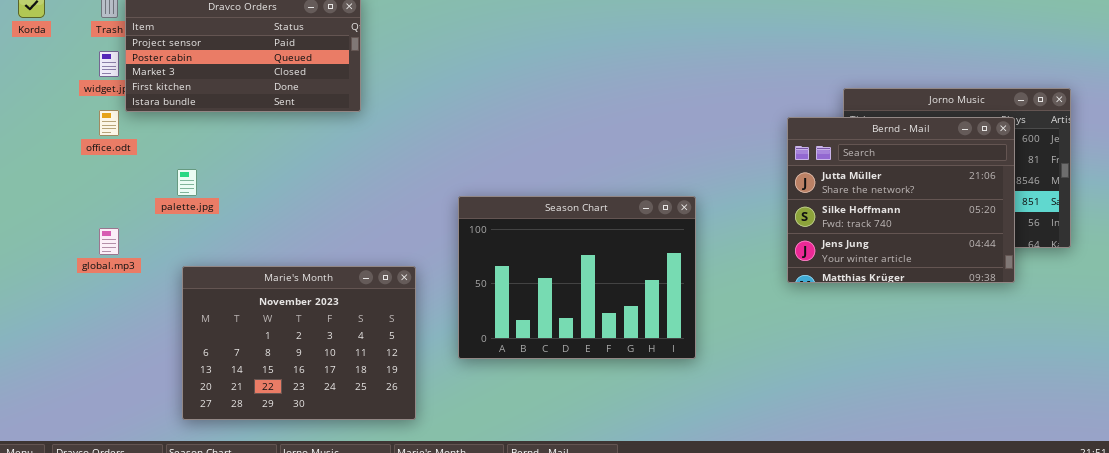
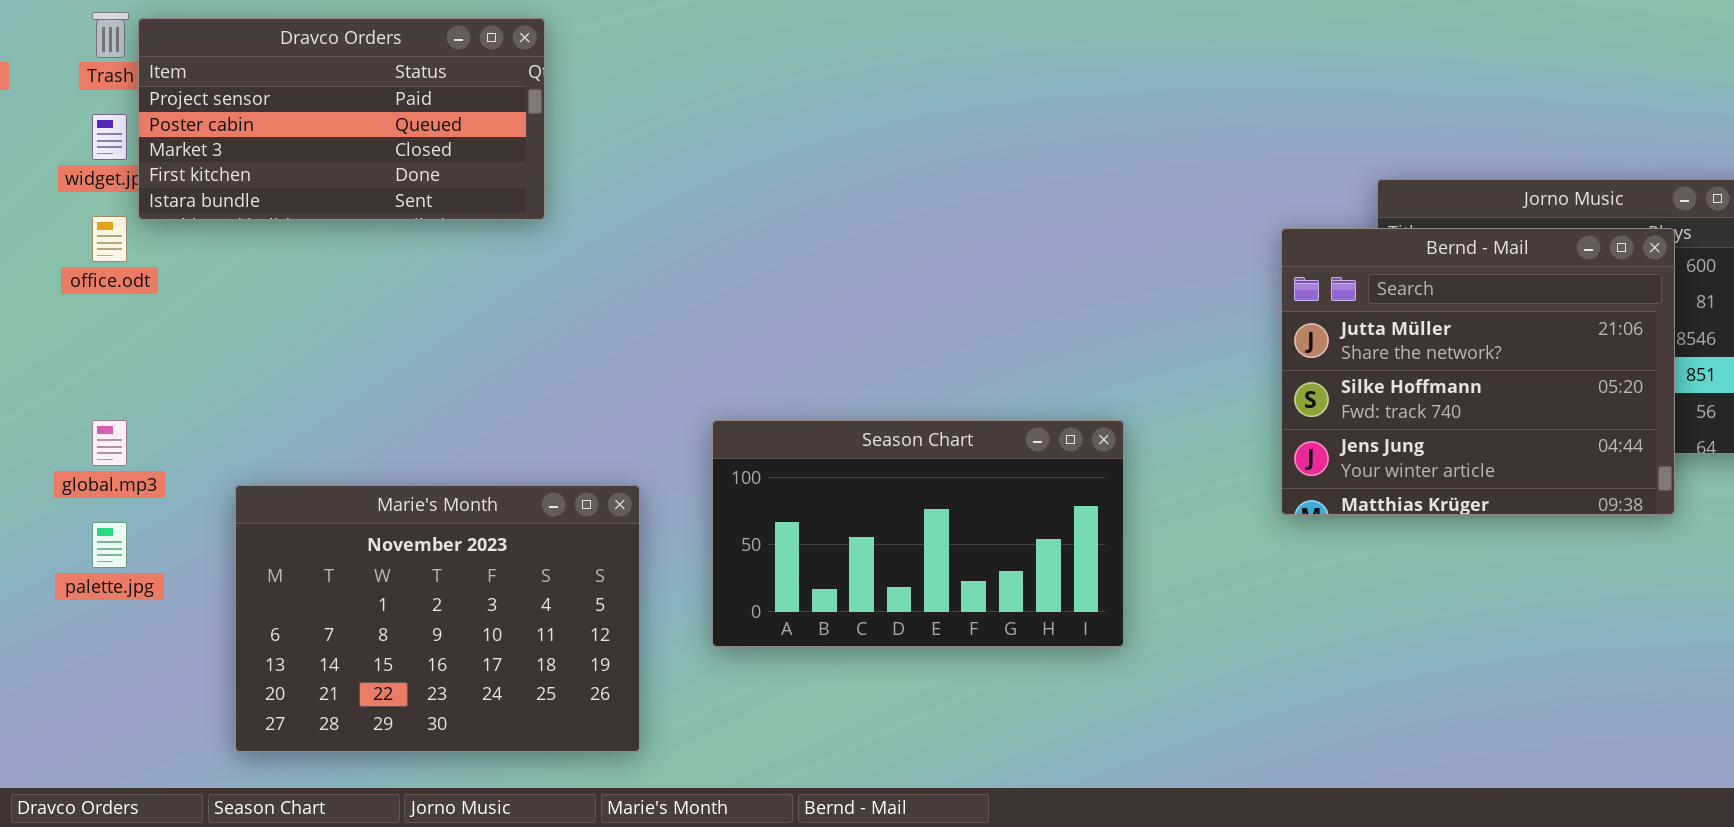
palette.jpg: [177,169,197,196] -> [92,522,127,568], moved
Season Chart: [458,196,696,359] -> [712,420,1124,647], resized

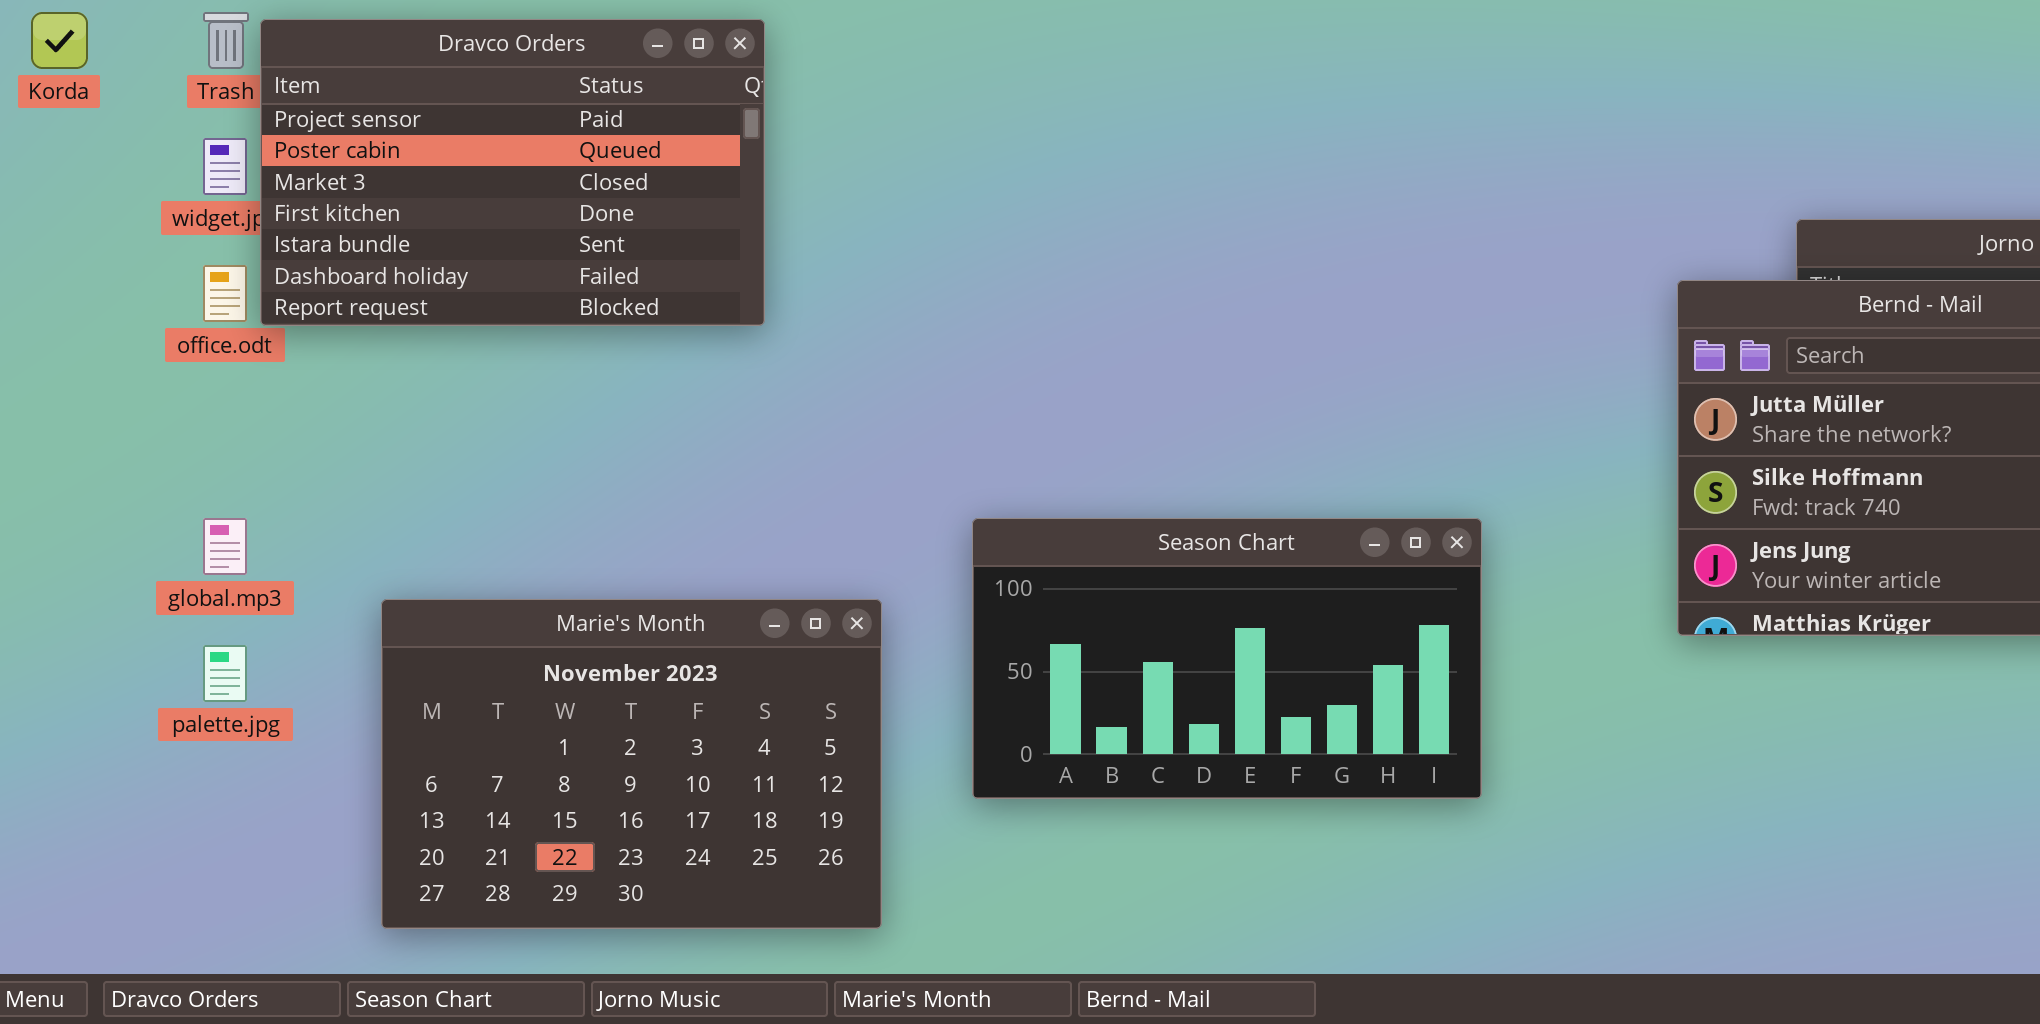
Dravco Orders: [138,18,545,220] -> [260,19,765,326], resized

